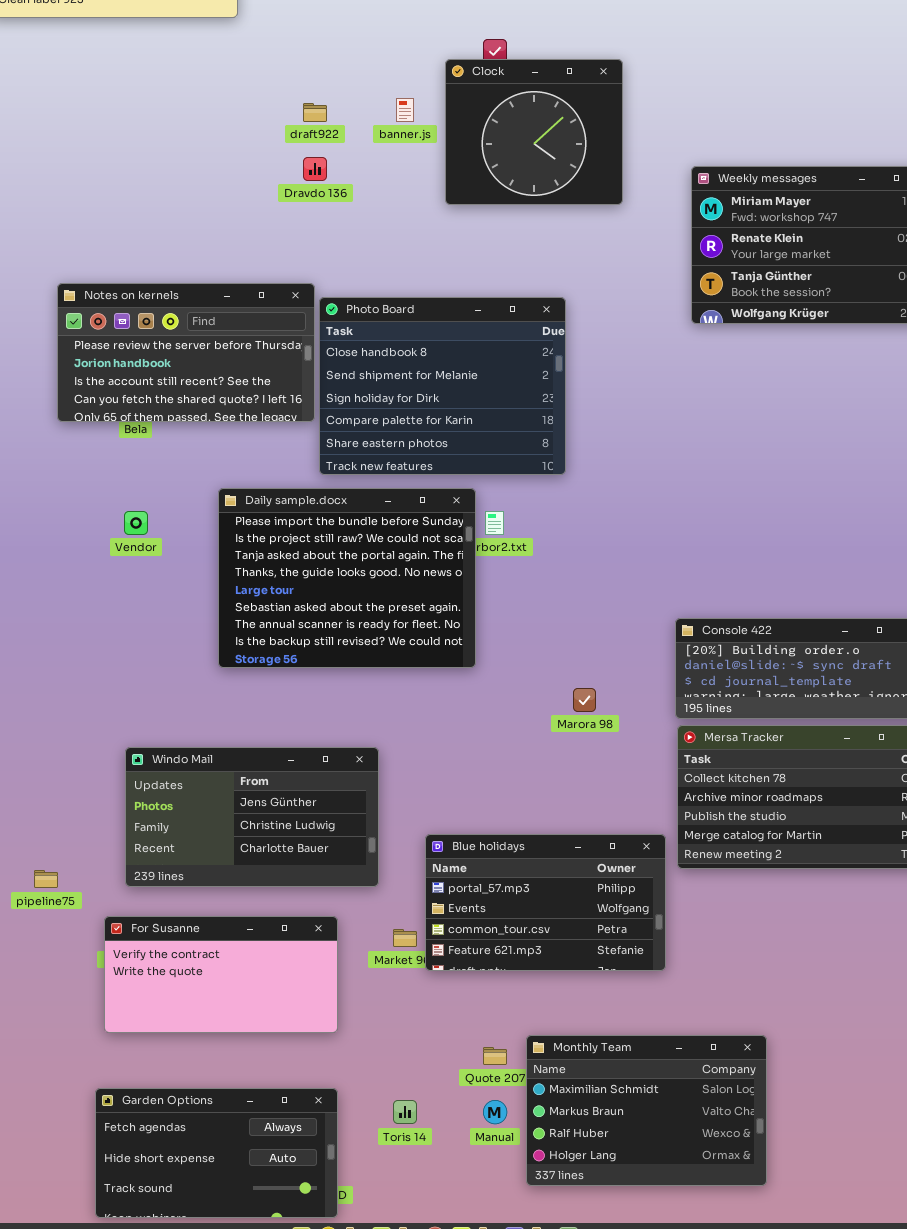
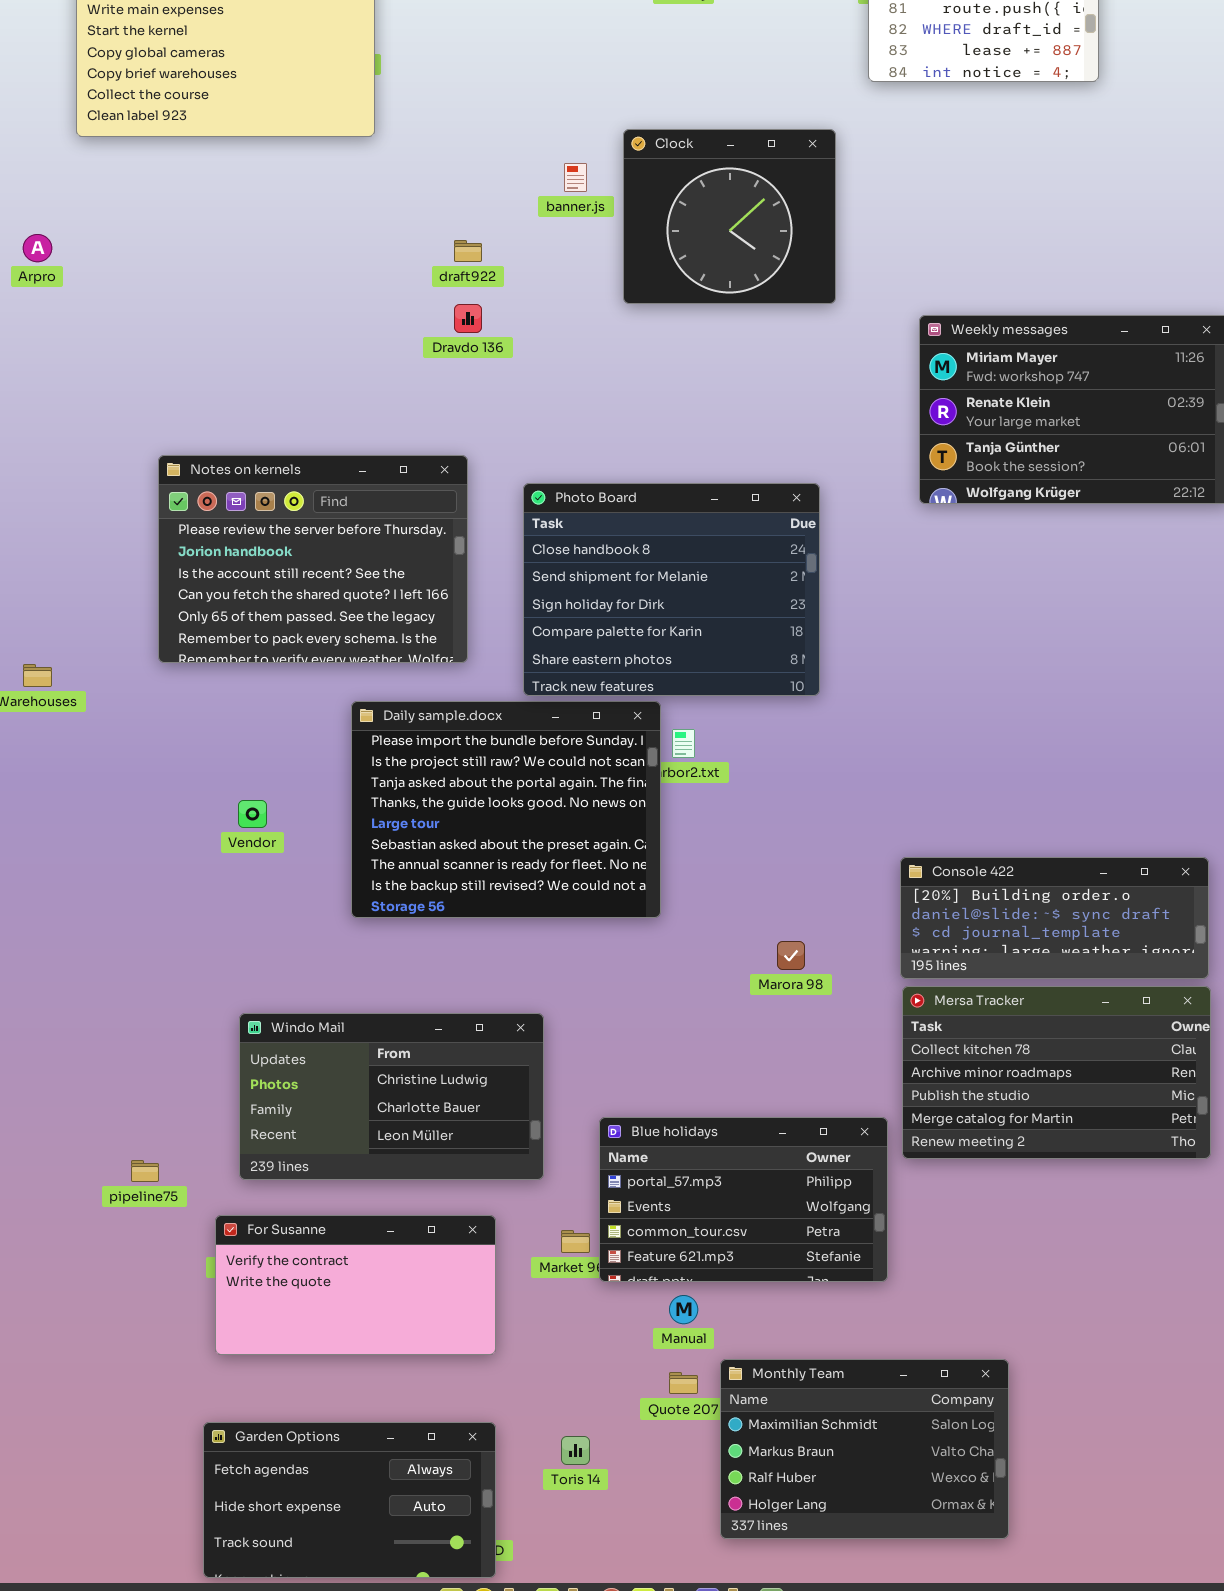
Clock: [445,59,623,205] -> [623,129,836,304], moved
banner.js: [396,98,414,122] -> [564,163,587,192], moved
Notes on kernels: [57,283,315,422] -> [158,455,468,663], resized
Photo Board: [319,297,566,475] -> [523,483,820,696], moved
Vendor: [124,511,148,535] -> [238,800,267,828], moved
Windo Mail: [125,747,379,887] -> [239,1013,544,1180], scrolled down 1 row
Manual: [483,1100,507,1124] -> [669,1295,698,1324], moved

